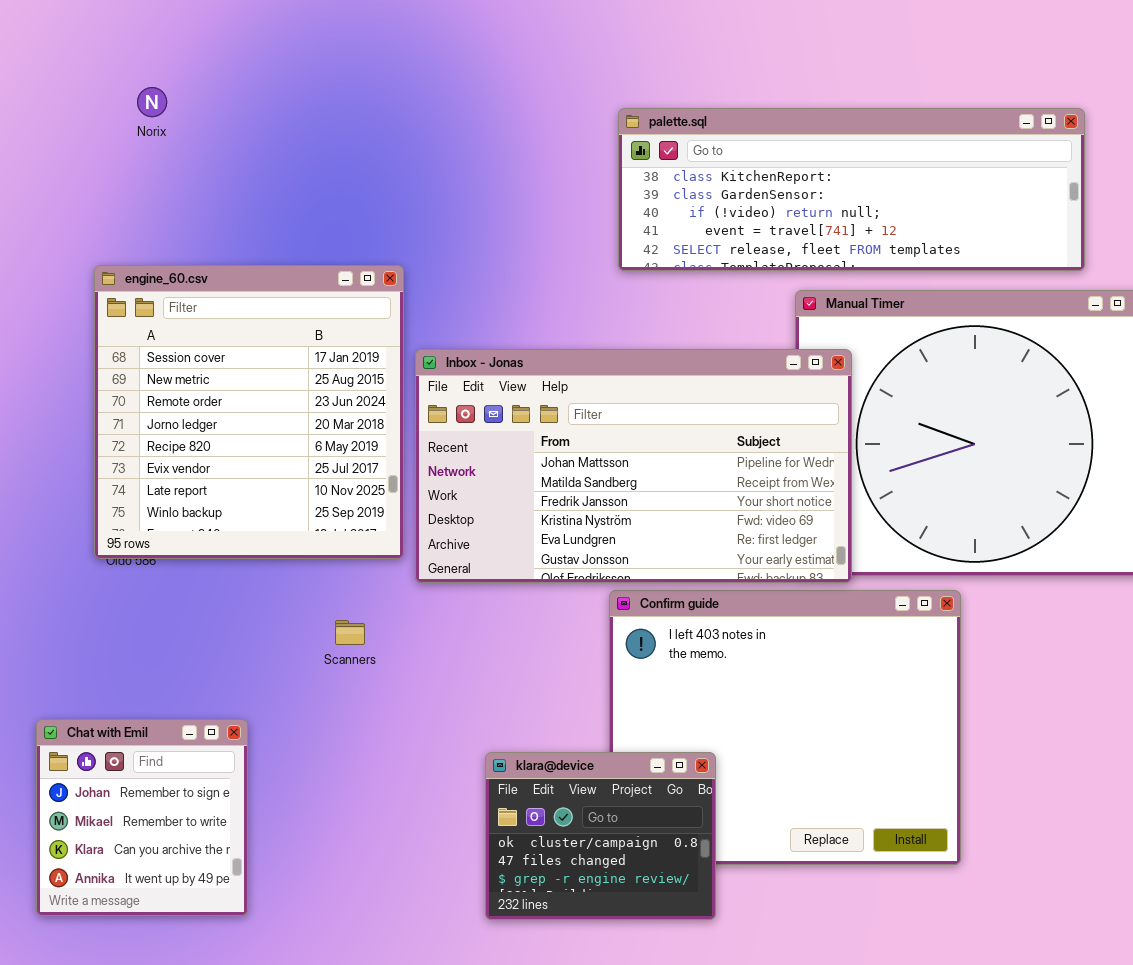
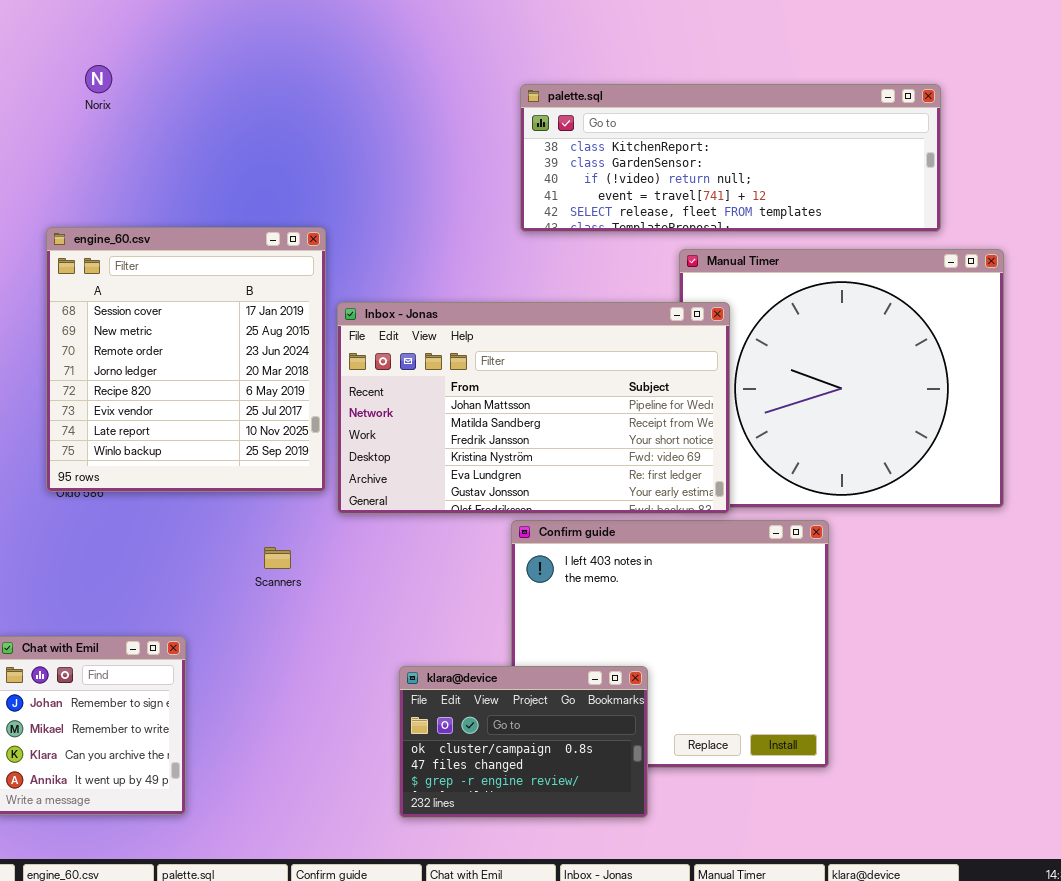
klara@device: [485,752,716,920] -> [399,666,648,818], resized

